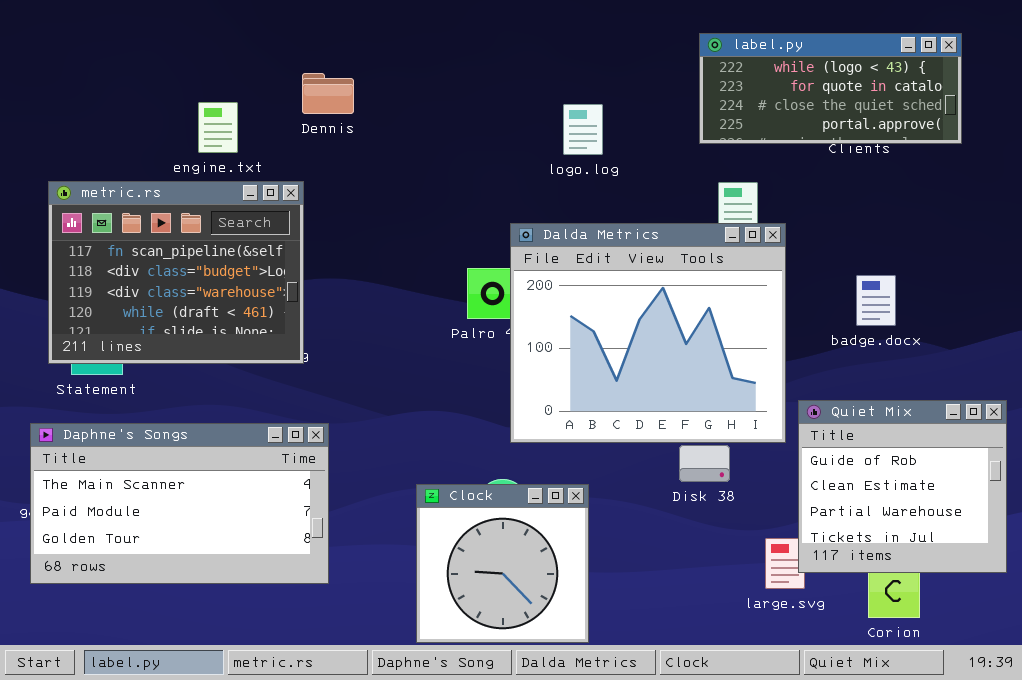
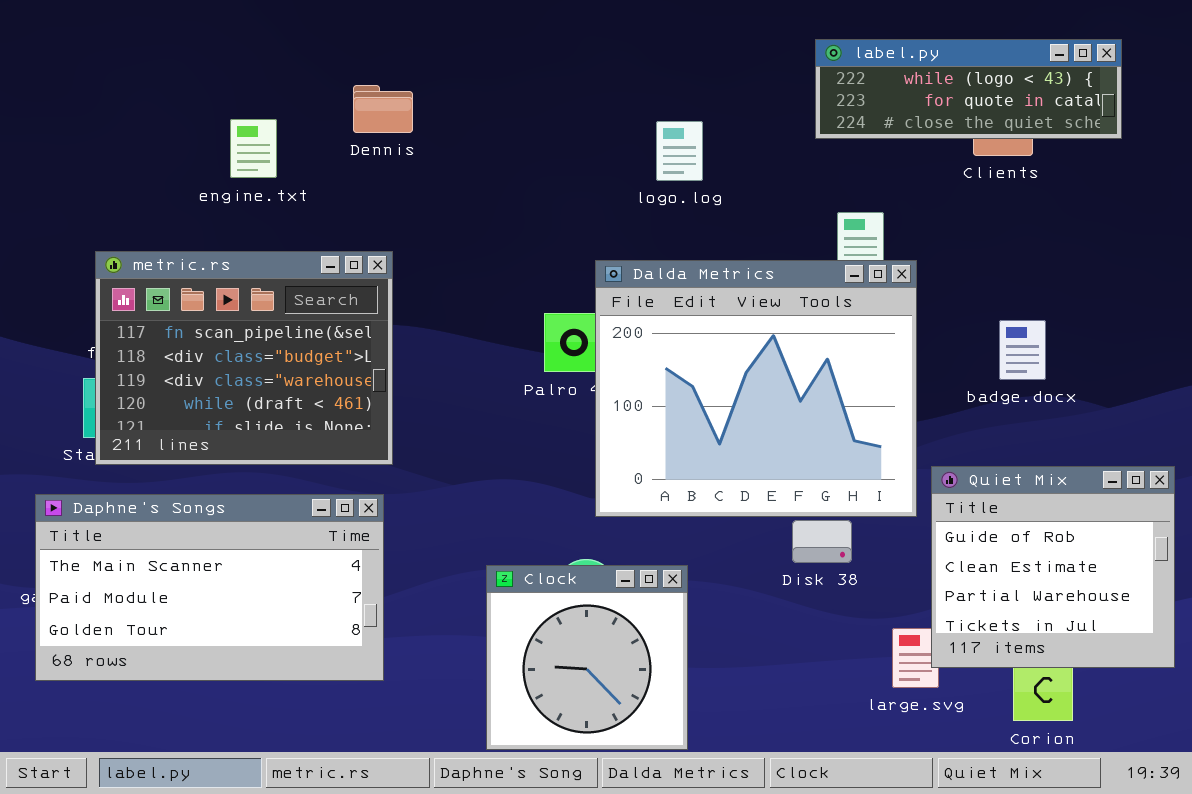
label.py: [699,33,962,144] -> [815,39,1122,139], resized
metric.rs: [48,181,304,364] -> [95,251,393,465], moved

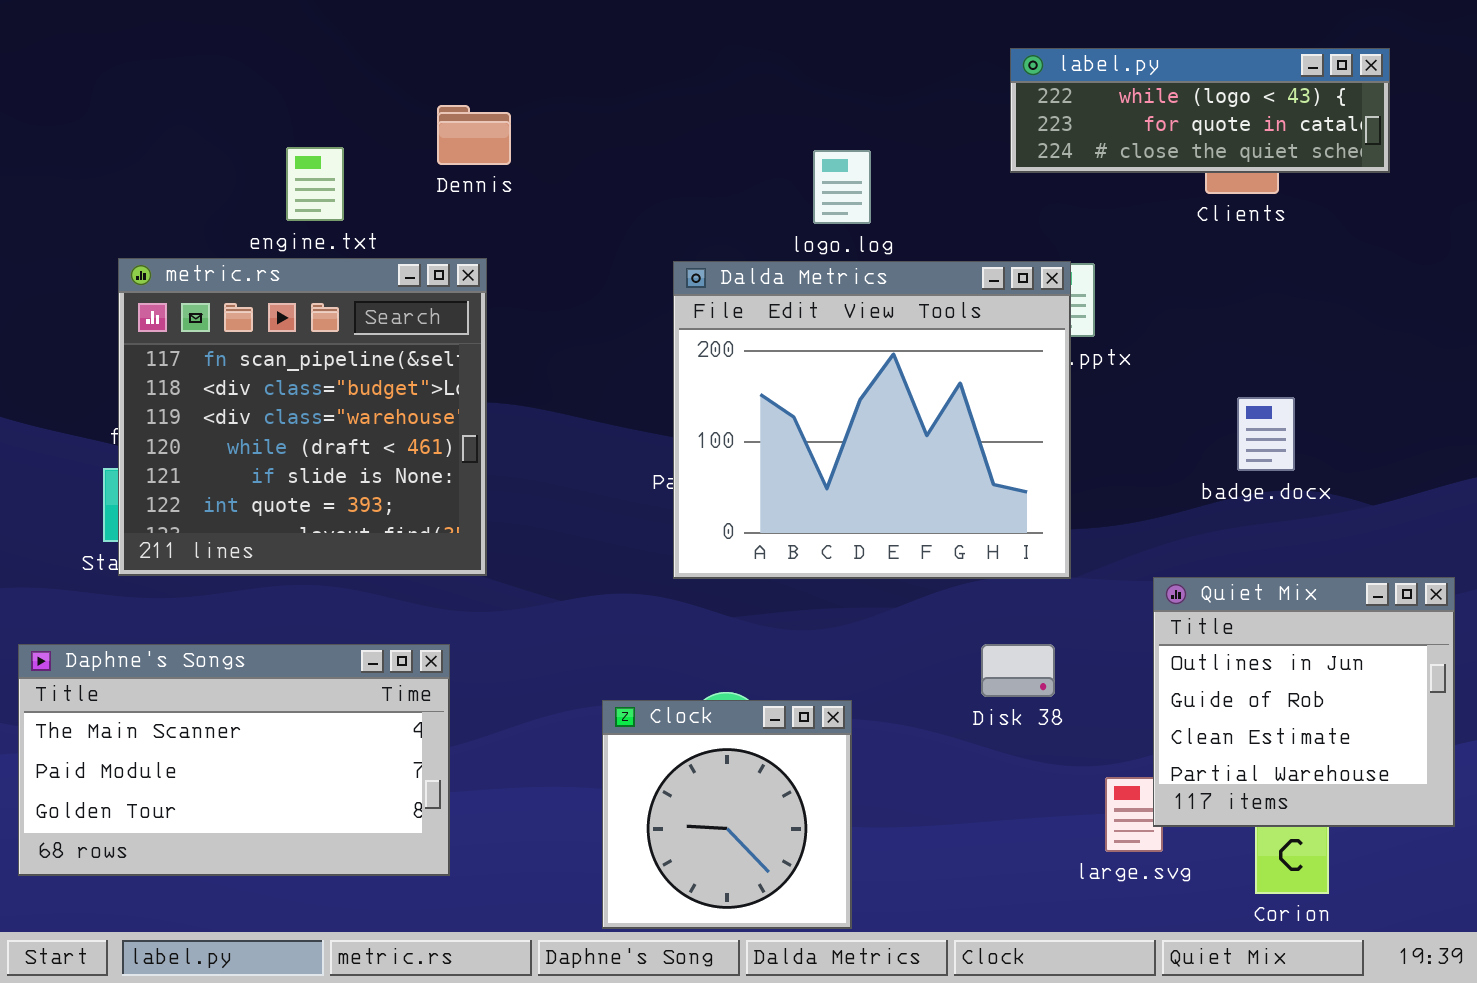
metric.rs: [95,251,393,465] -> [118,258,487,576], resized
Dalda Metrics: [595,260,917,517] -> [673,261,1071,579], moved
Quiet Mix: [931,466,1175,668] -> [1153,577,1455,827], scrolled up 1 row
Daphne's Songs: [35,494,384,681] -> [18,644,450,876], moved

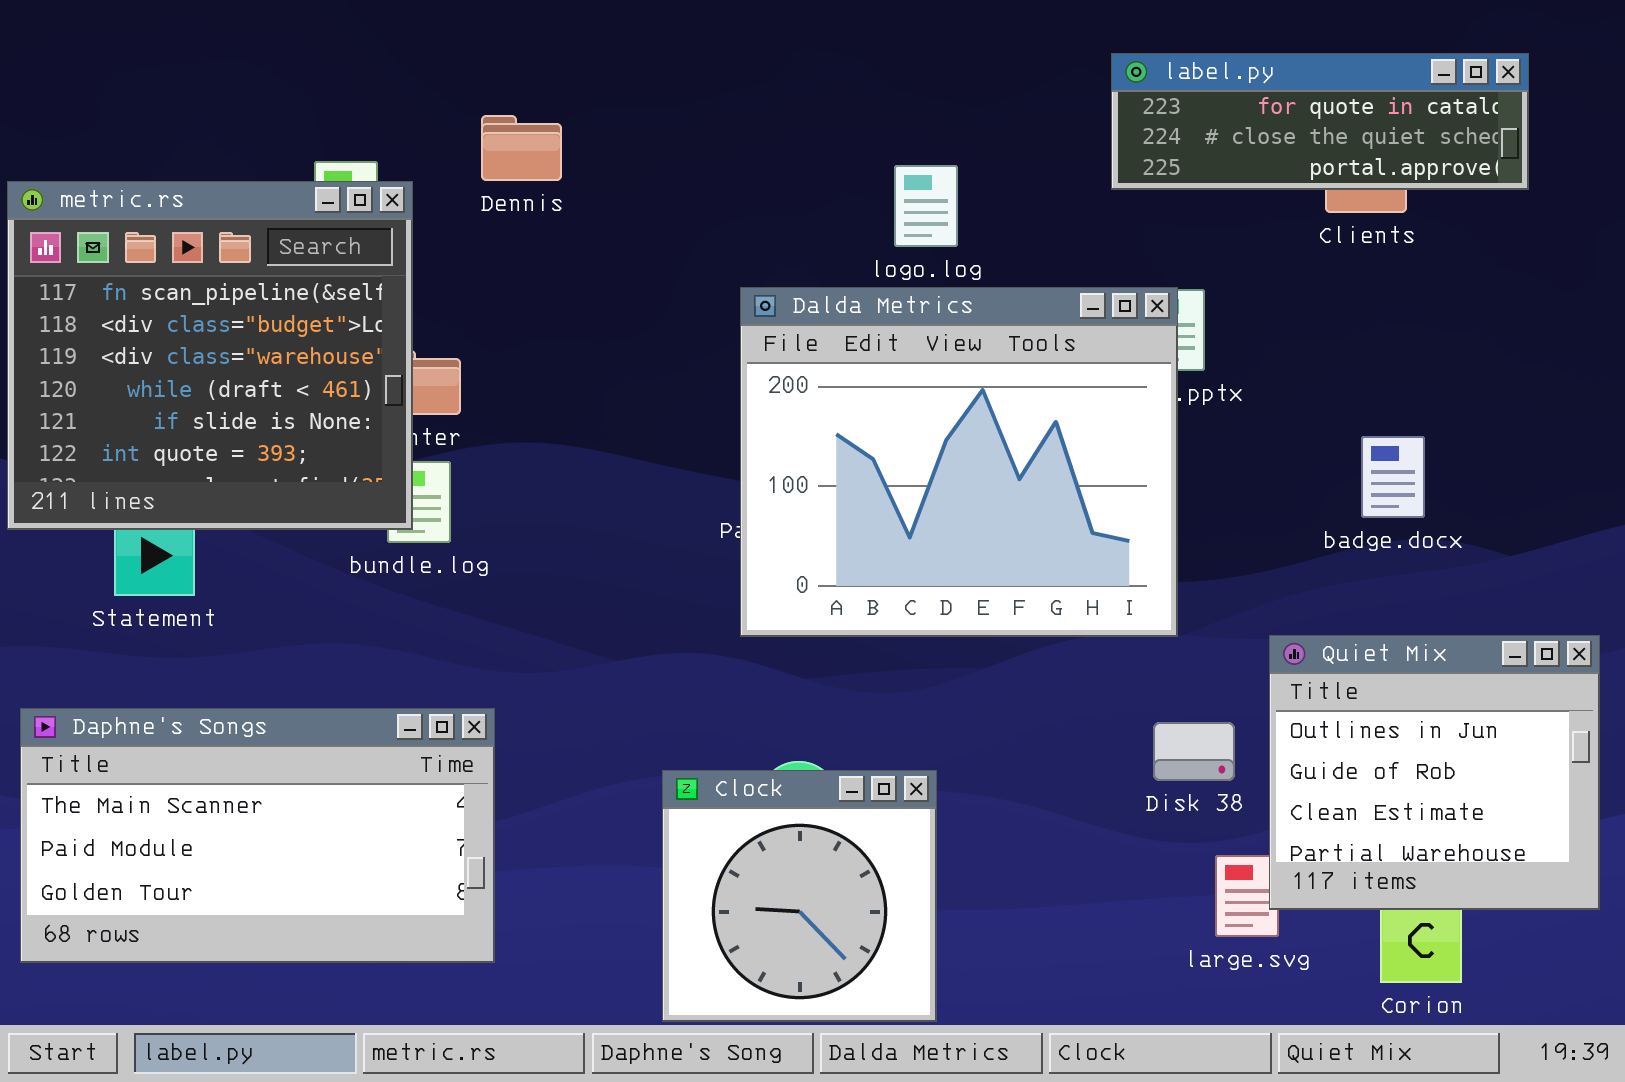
label.py: [1010,48,1390,173] -> [1111,53,1529,190], scrolled down 1 row
metric.rs: [118,258,487,576] -> [7,181,413,530], moved
Disk 38: [981,644,1055,697] -> [1153,722,1235,781], moved

